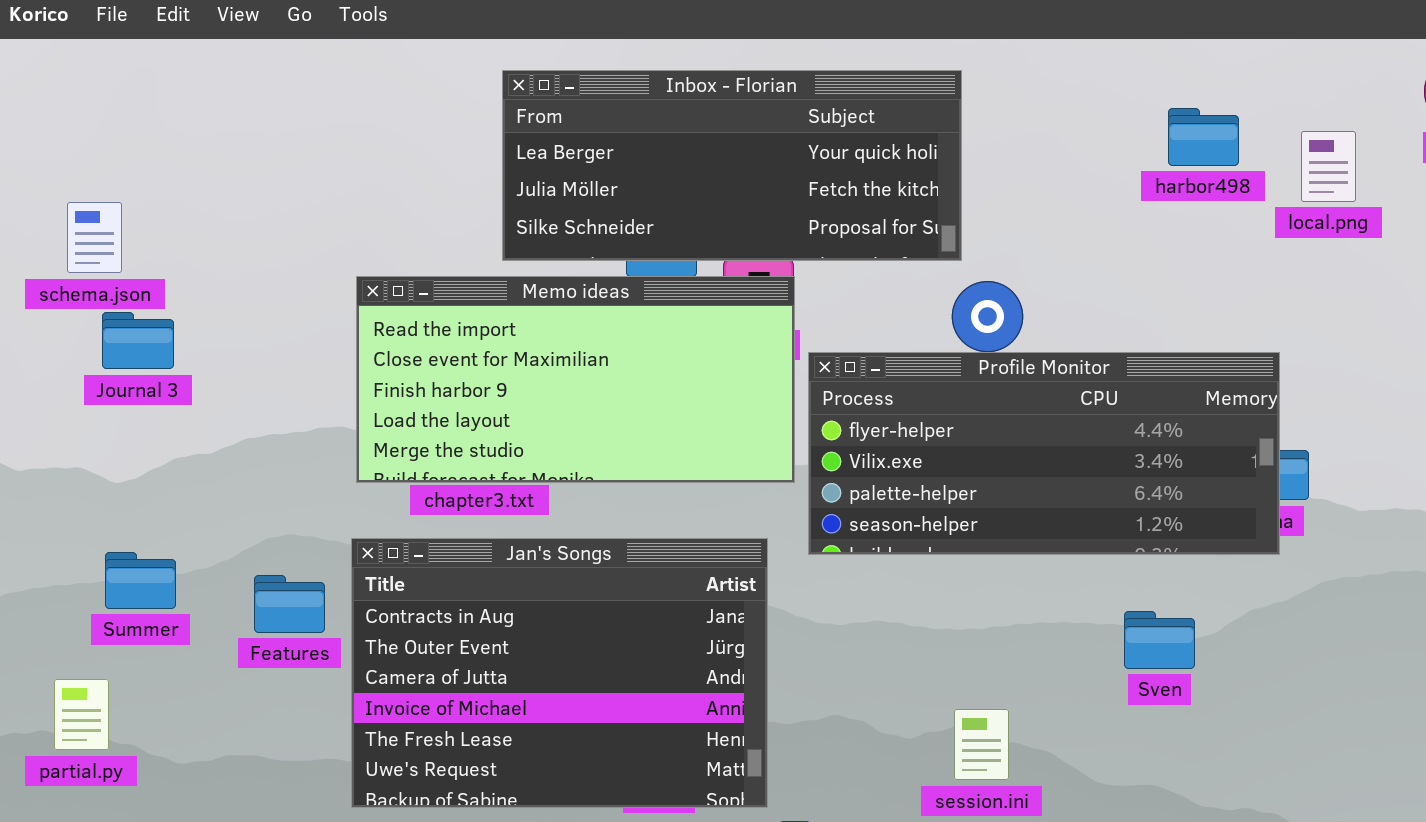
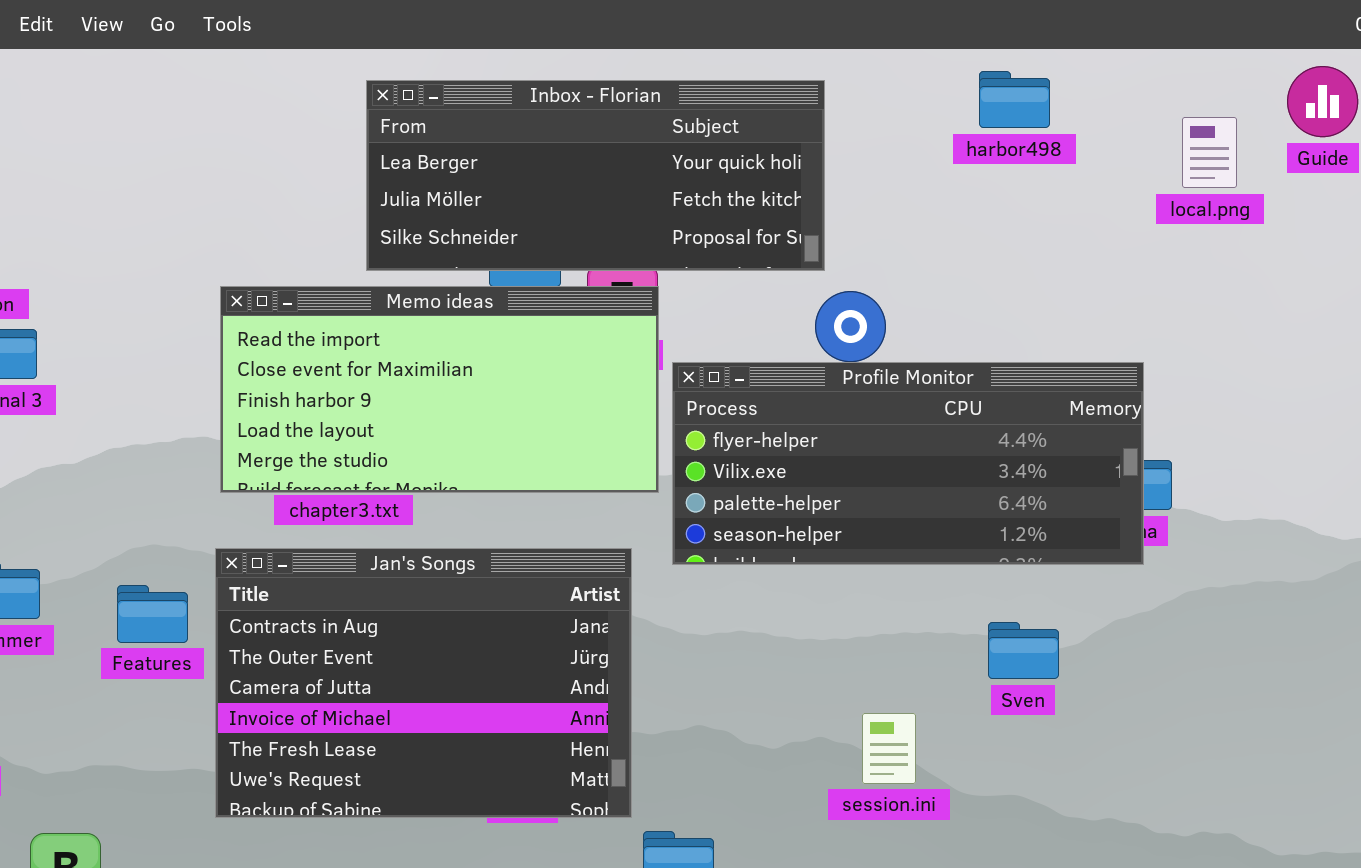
harbor498: [1168,108,1239,166] -> [979,71,1050,128], moved
local.png: [1301,131,1356,202] -> [1182,117,1237,188], moved
session.ini: [954,709,1009,780] -> [862,713,916,784], moved

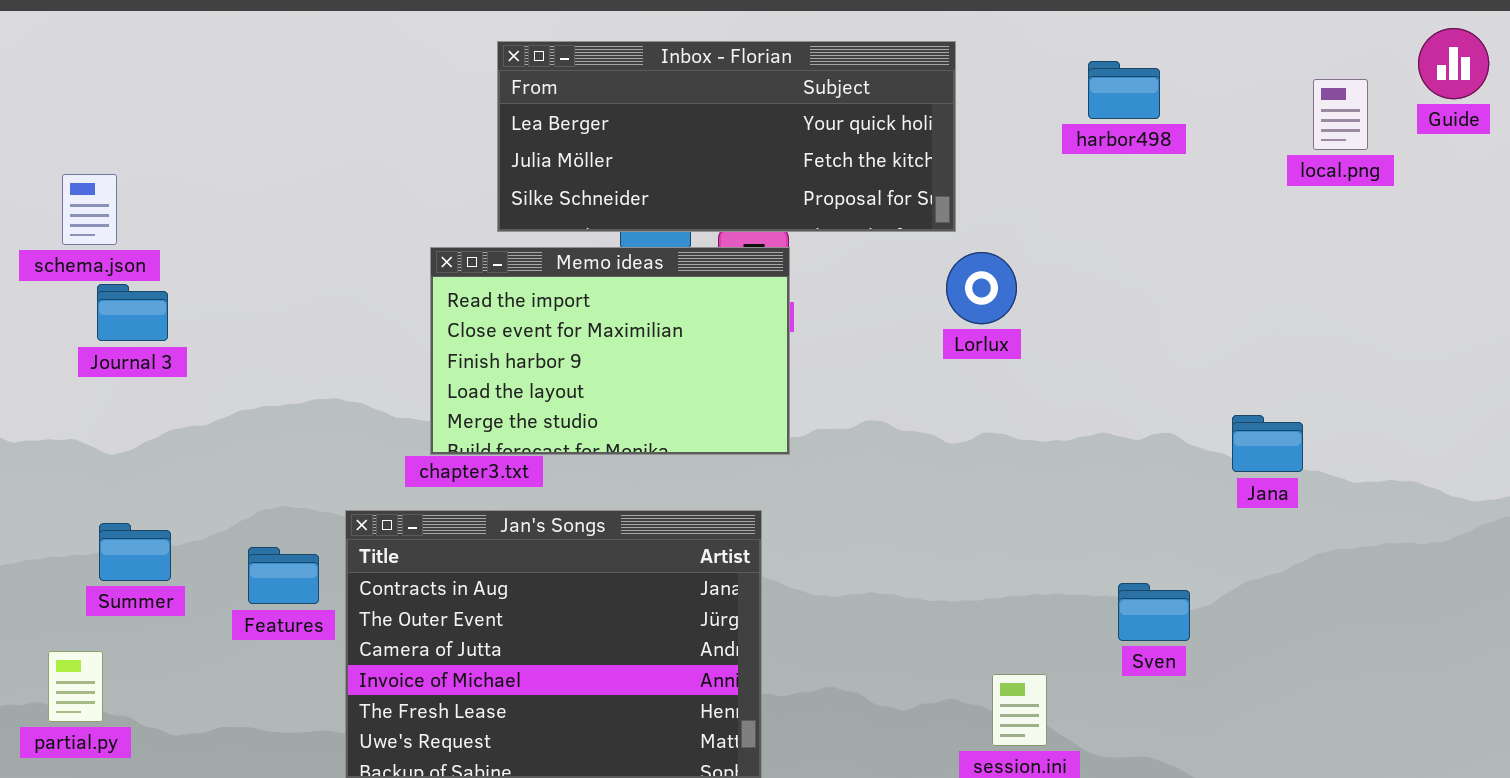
harbor498: [979,71,1050,128] -> [1088,61,1160,119], moved
Memo ideas: [220,286,659,493] -> [430,247,790,455], resized
Profile Monitor: [672,362,1144,565] -> none, closed

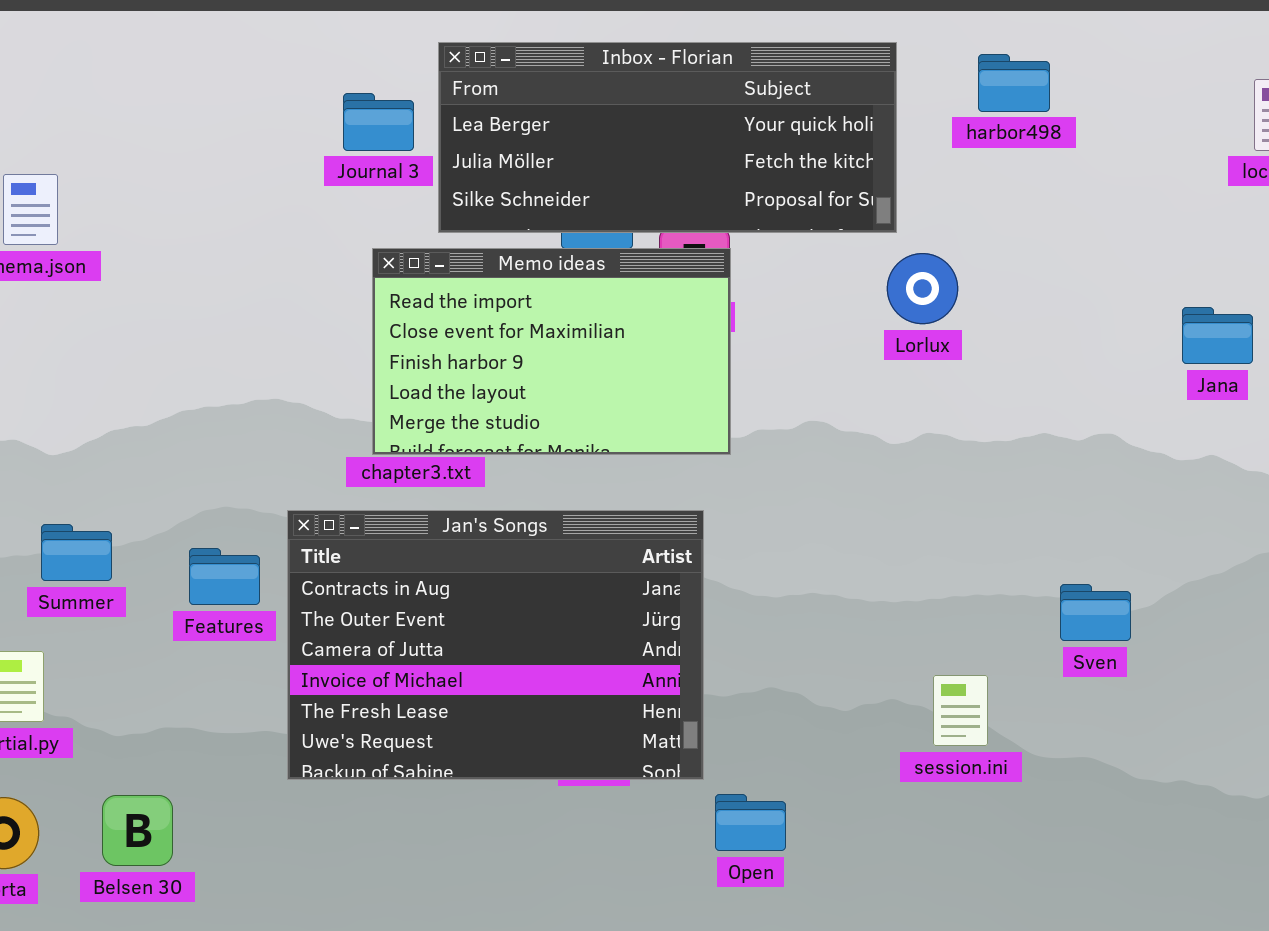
harbor498: [1088,61,1160,119] -> [978,54,1050,112], moved
Journal 3: [97,284,168,341] -> [343,93,414,151], moved
Jana: [1232,415,1303,472] -> [1182,307,1253,364], moved

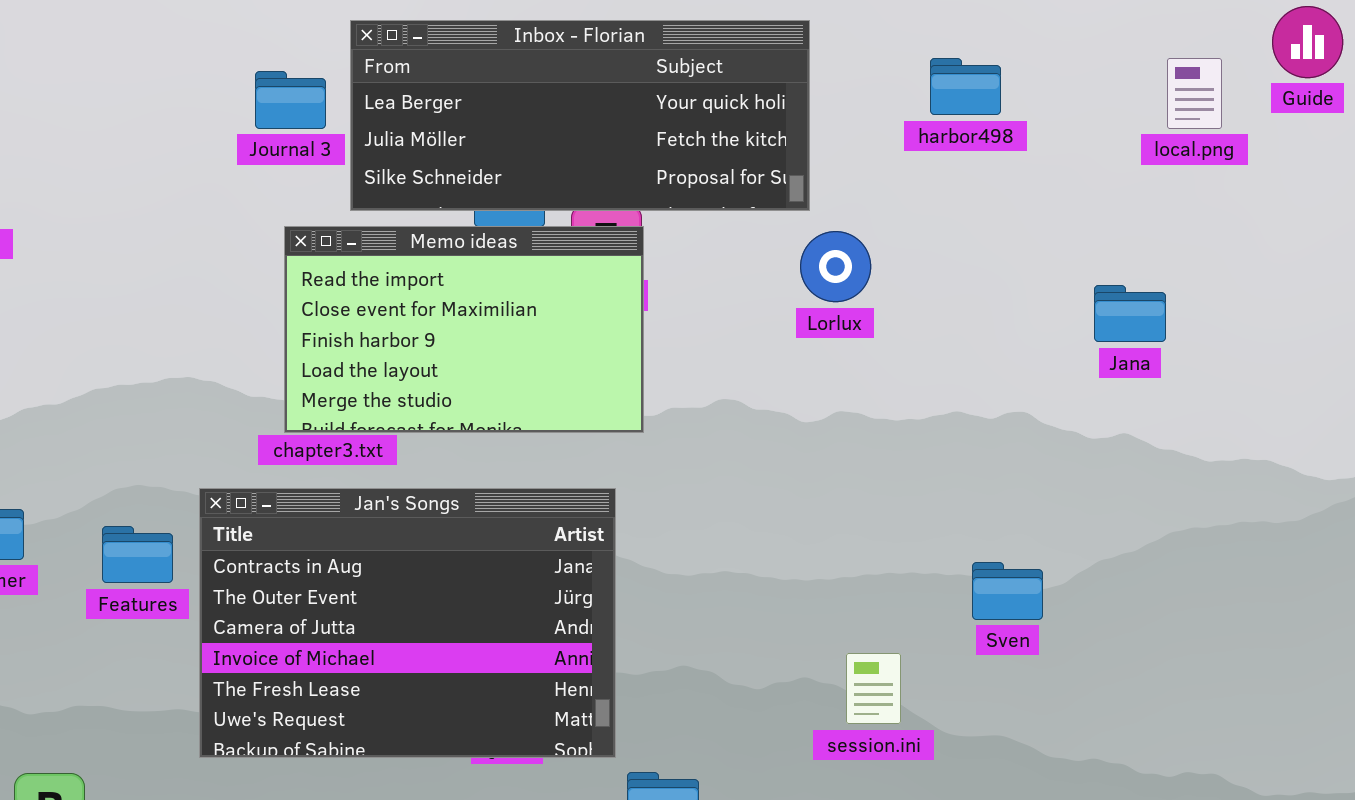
harbor498: [978,54,1050,112] -> [930,58,1001,115], moved

